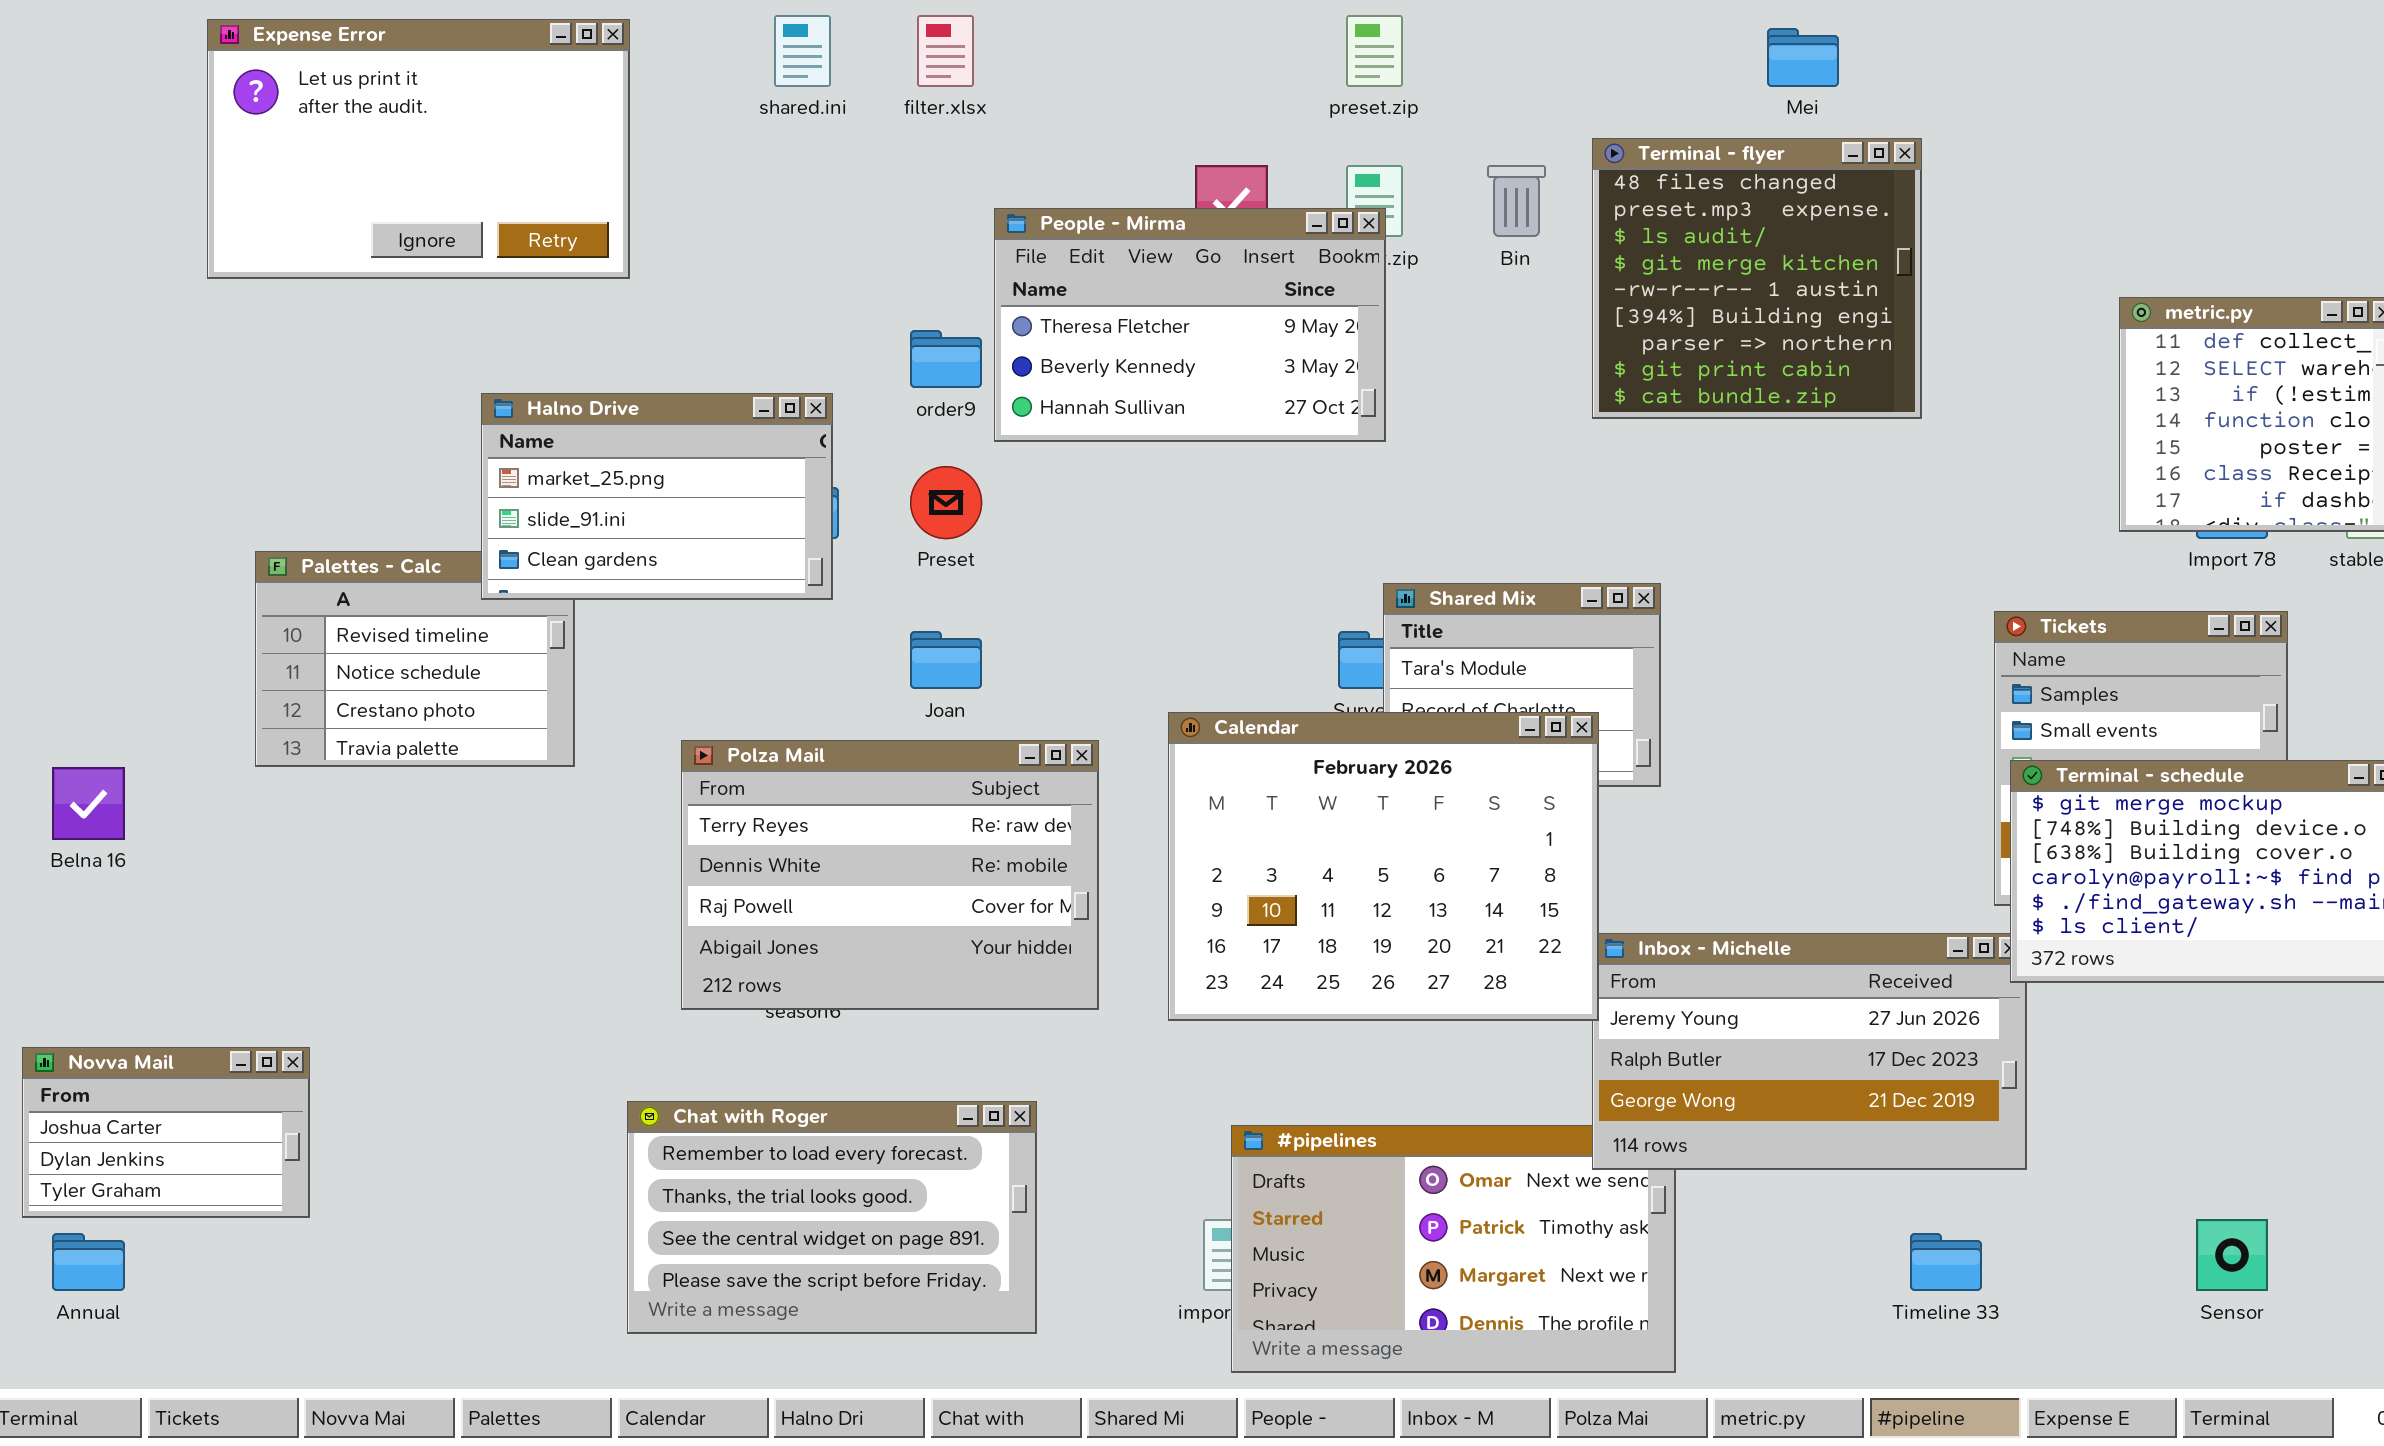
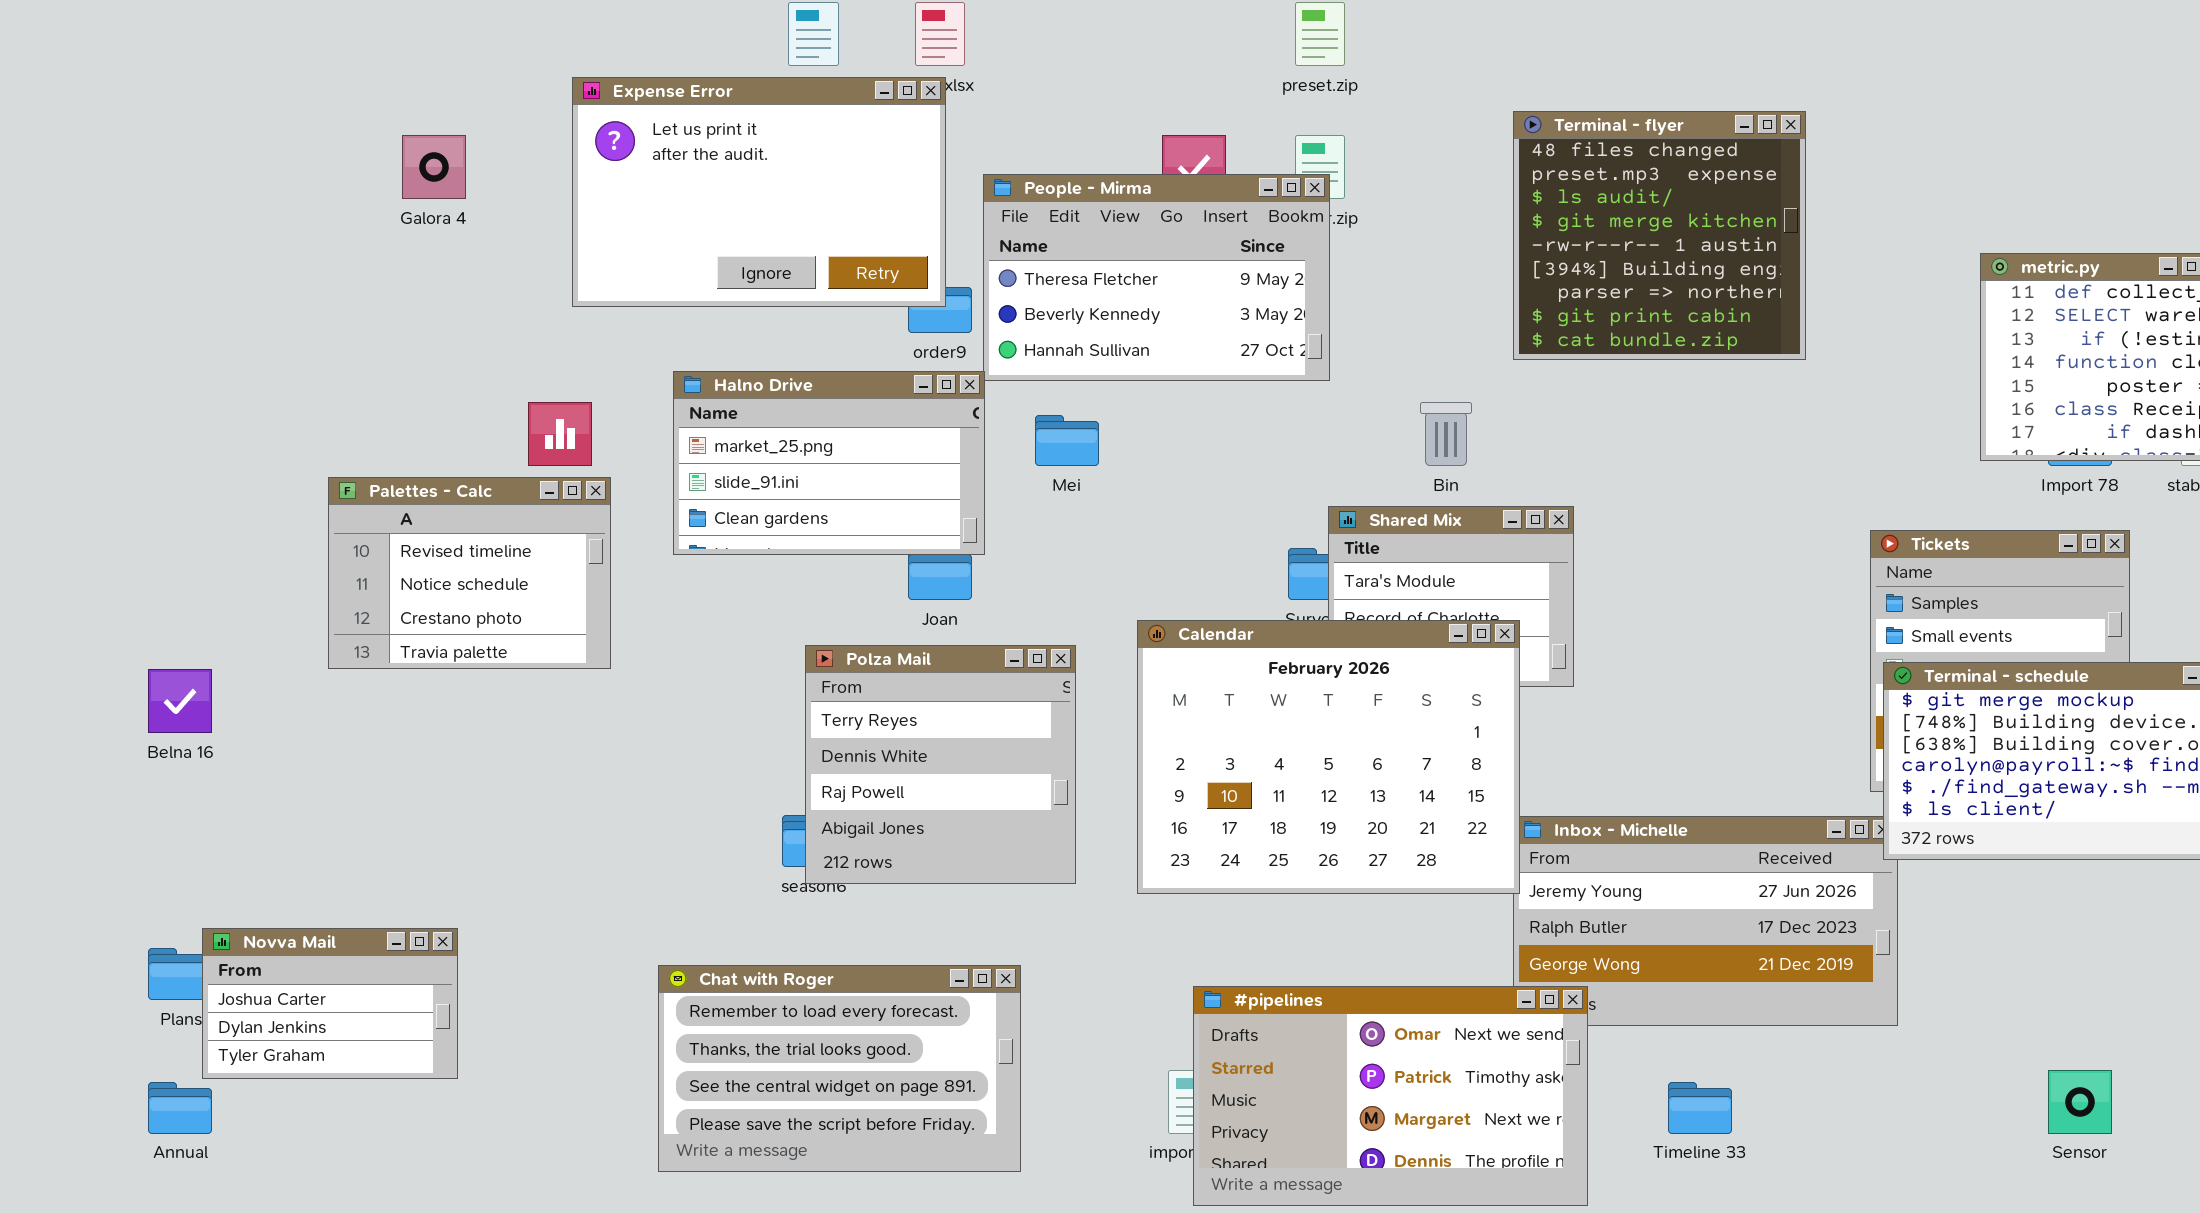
Expense Error: [207,19,630,279] -> [572,77,946,307], moved
Mei: [1767,28,1839,87] -> [1035,415,1099,466], moved
Bin: [1487,165,1546,237] -> [1420,402,1472,466], moved
Halno Drive: [481,393,833,600] -> [673,371,985,555], moved
Polza Mail: [681,740,1099,1010] -> [805,645,1076,884], resized
Novva Mail: [22,1047,310,1218] -> [202,928,458,1079], moved
#pipelines: [1231,1125,1676,1373] -> [1193,986,1588,1206], raised
Timeline 33: [1910,1233,1982,1291] -> [1668,1082,1732,1134], moved

